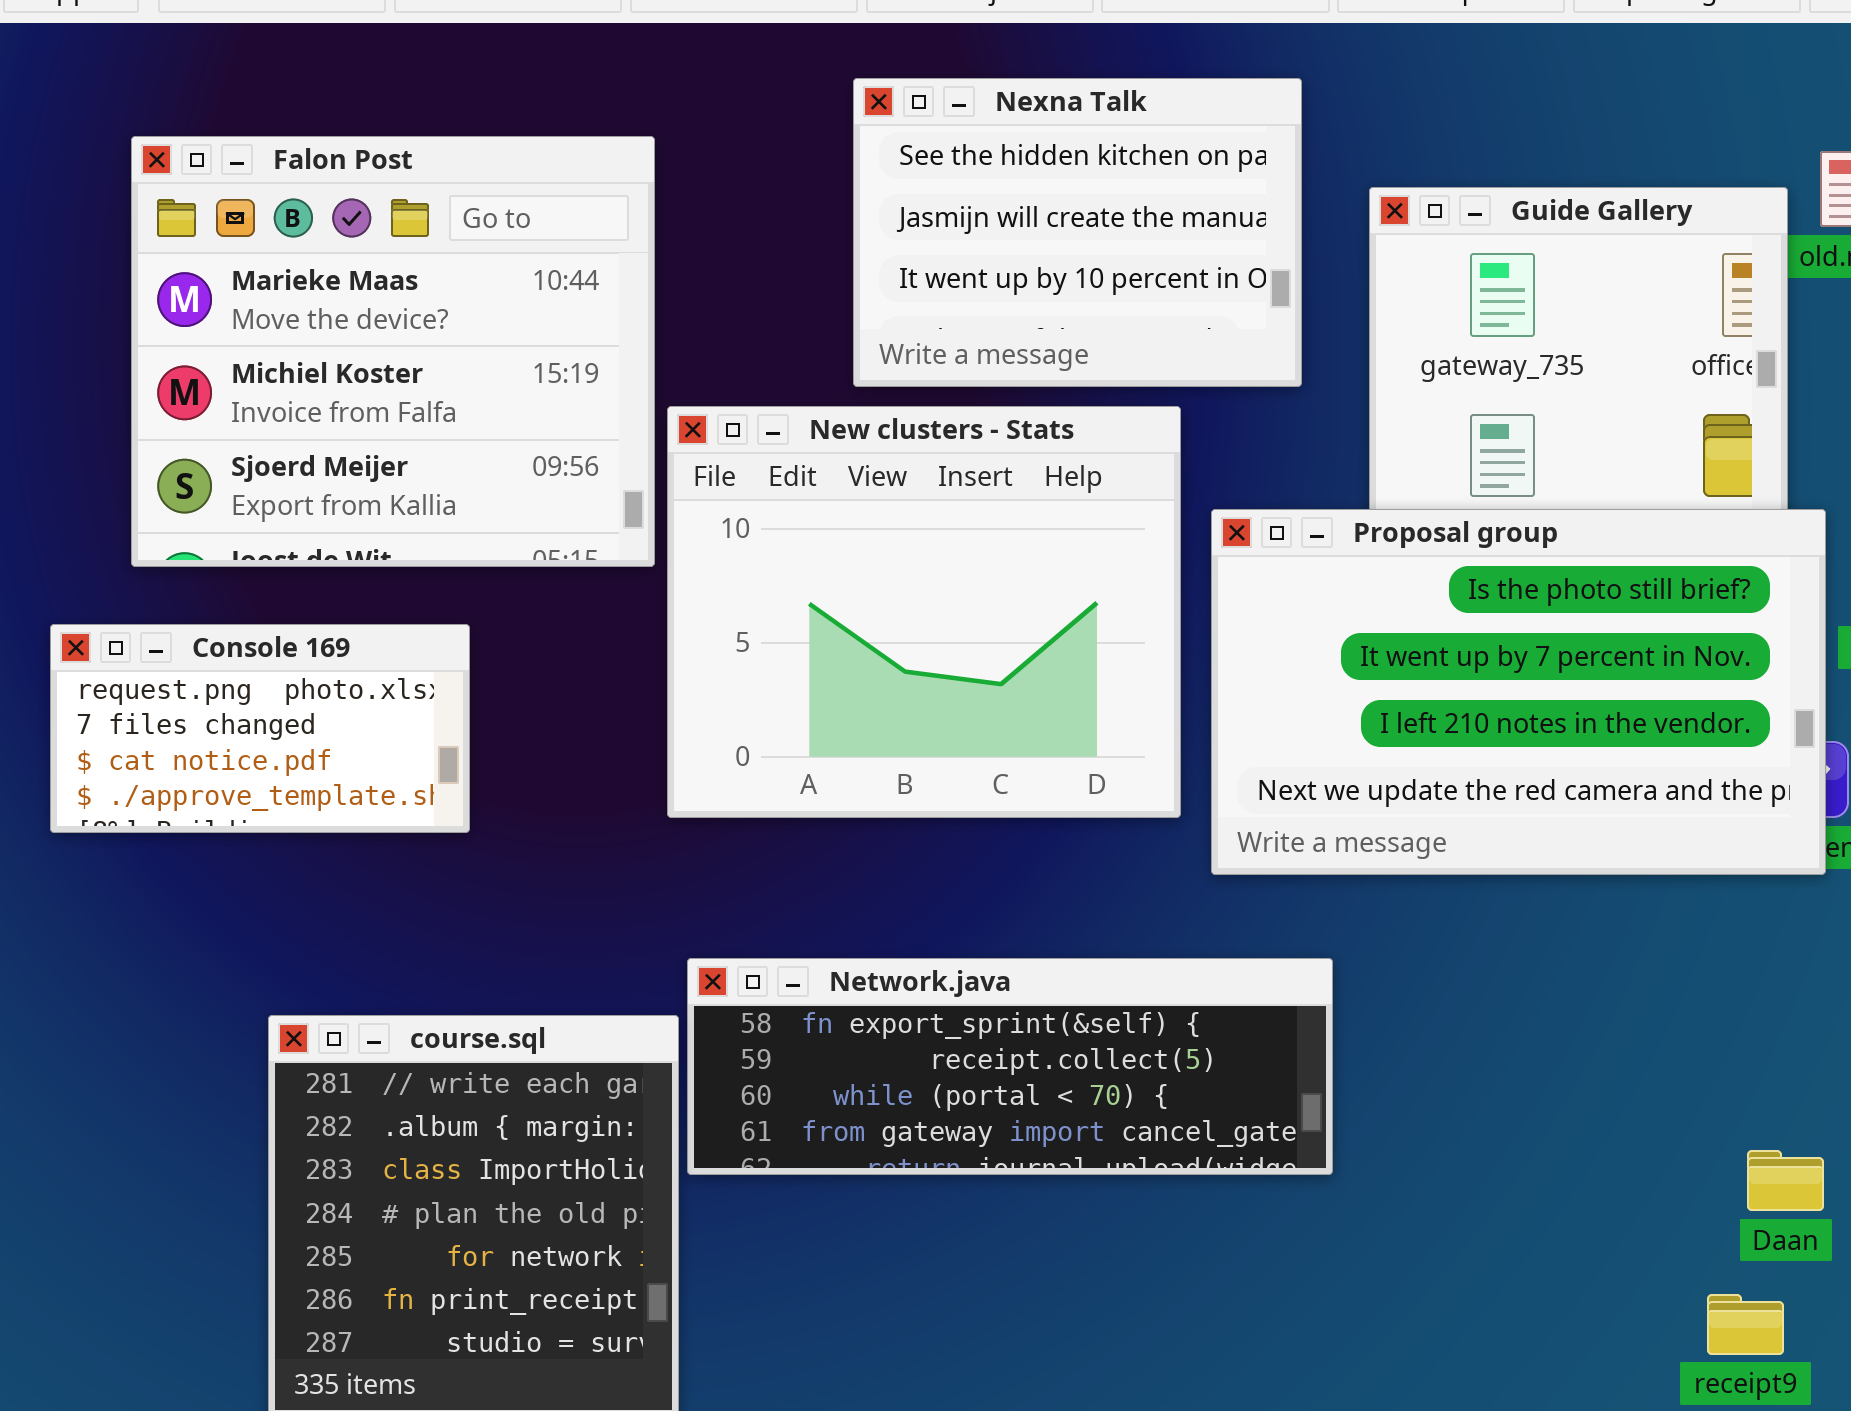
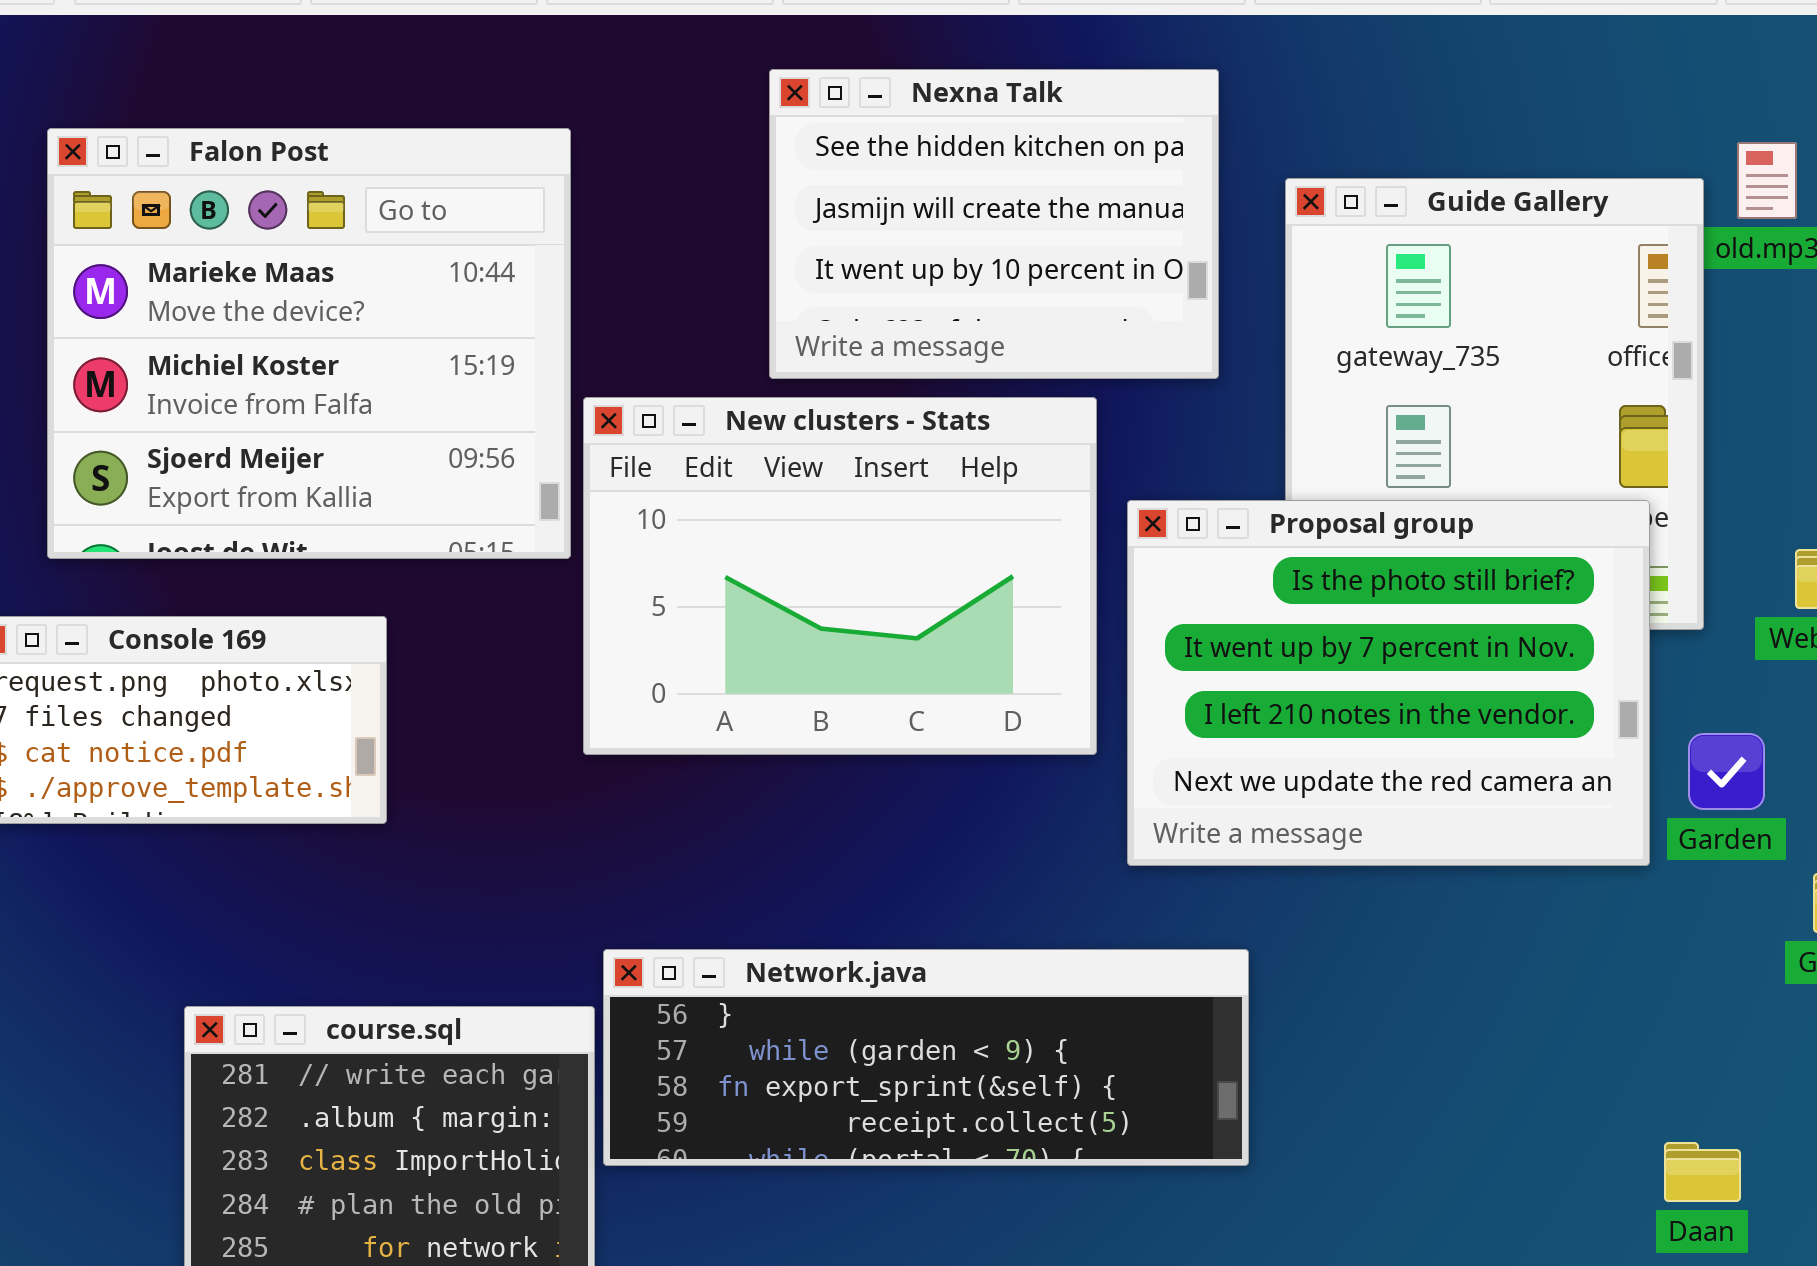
New clusters - Stats: [667,406,1181,818] -> [583,397,1097,755], resized
Proposal group: [1211,509,1826,875] -> [1127,500,1650,866], resized
Network.java: [687,958,1333,1175] -> [603,949,1249,1166], scrolled up 2 rows

